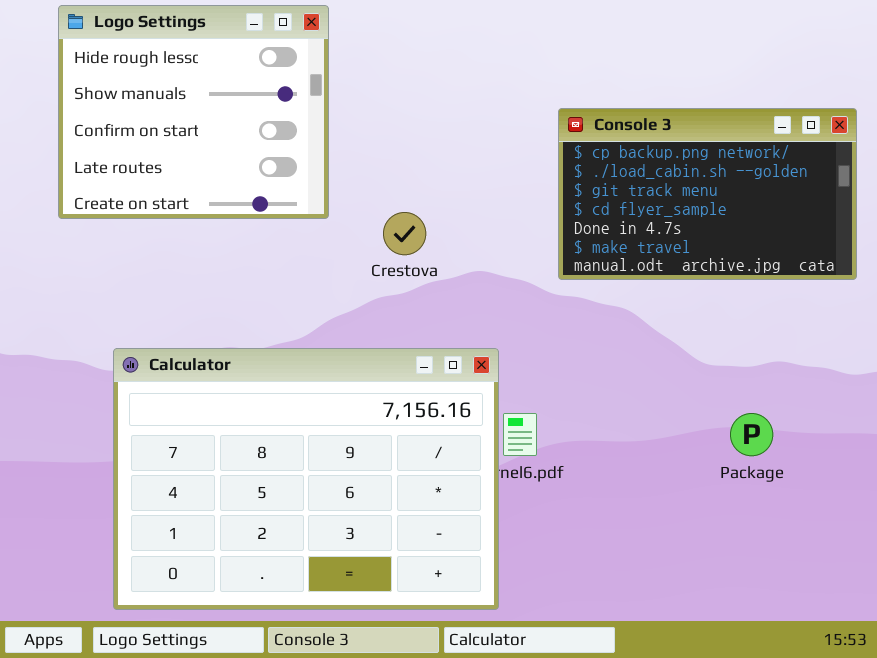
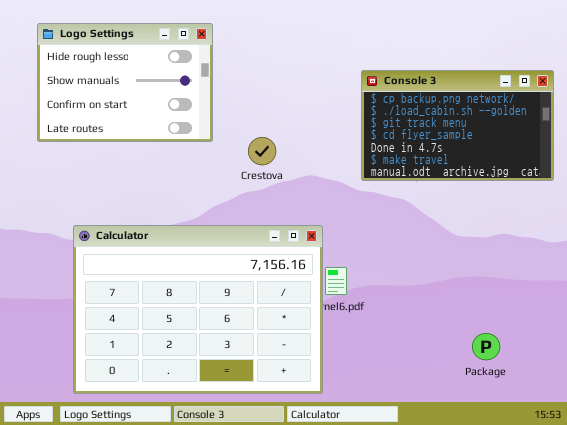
Logo Settings: [58,5,329,219] -> [37,23,213,142], resized
Package: [730,413,773,456] -> [472,333,500,360], moved

